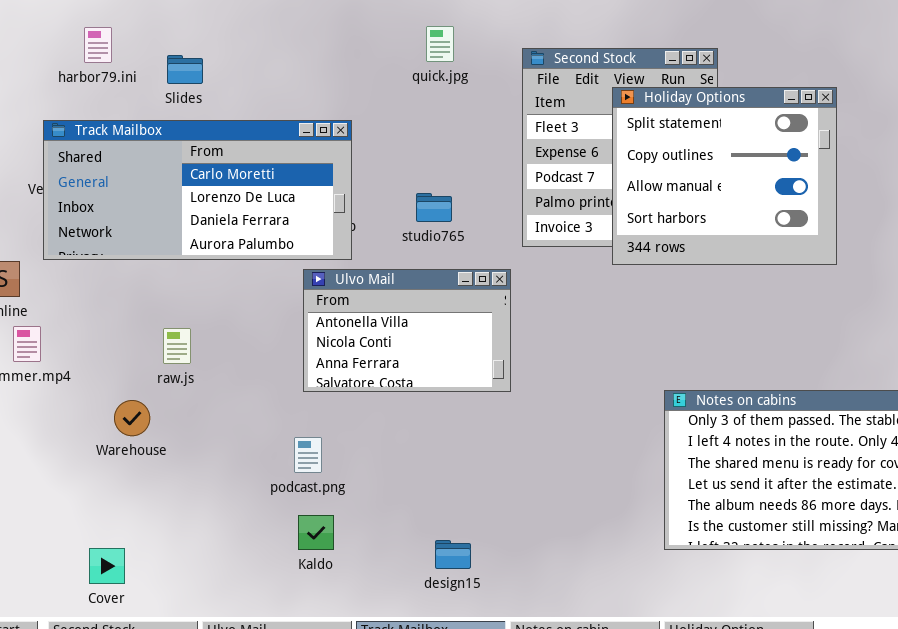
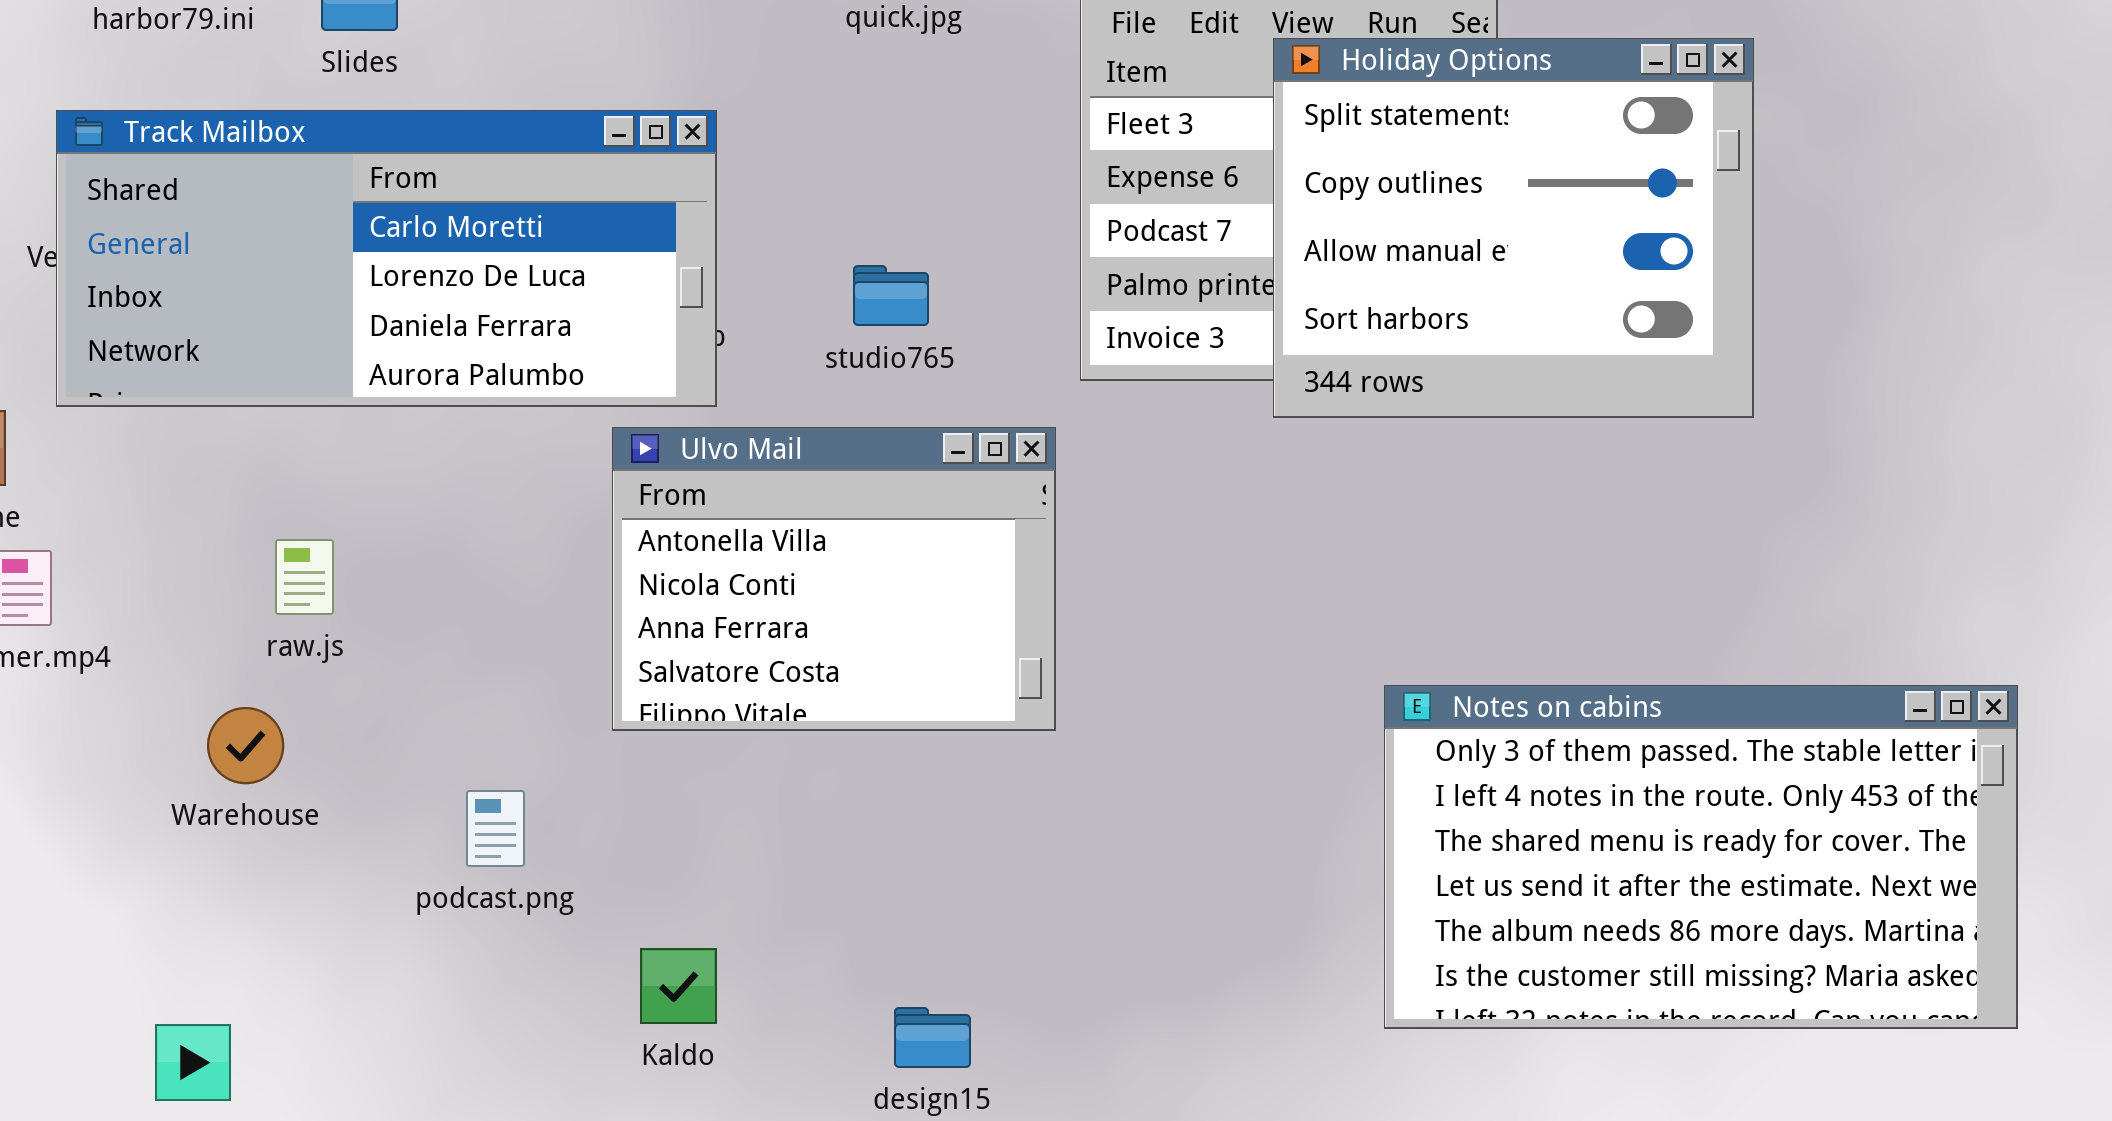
Ulvo Mail: [303,269,511,392] -> [612,427,1056,731], resized
raw.js: [163,328,191,364] -> [275,539,334,615], moved
podcast.png: [294,437,322,473] -> [466,790,525,867], moved
Kaldo: [298,515,334,550] -> [640,948,717,1024], moved

